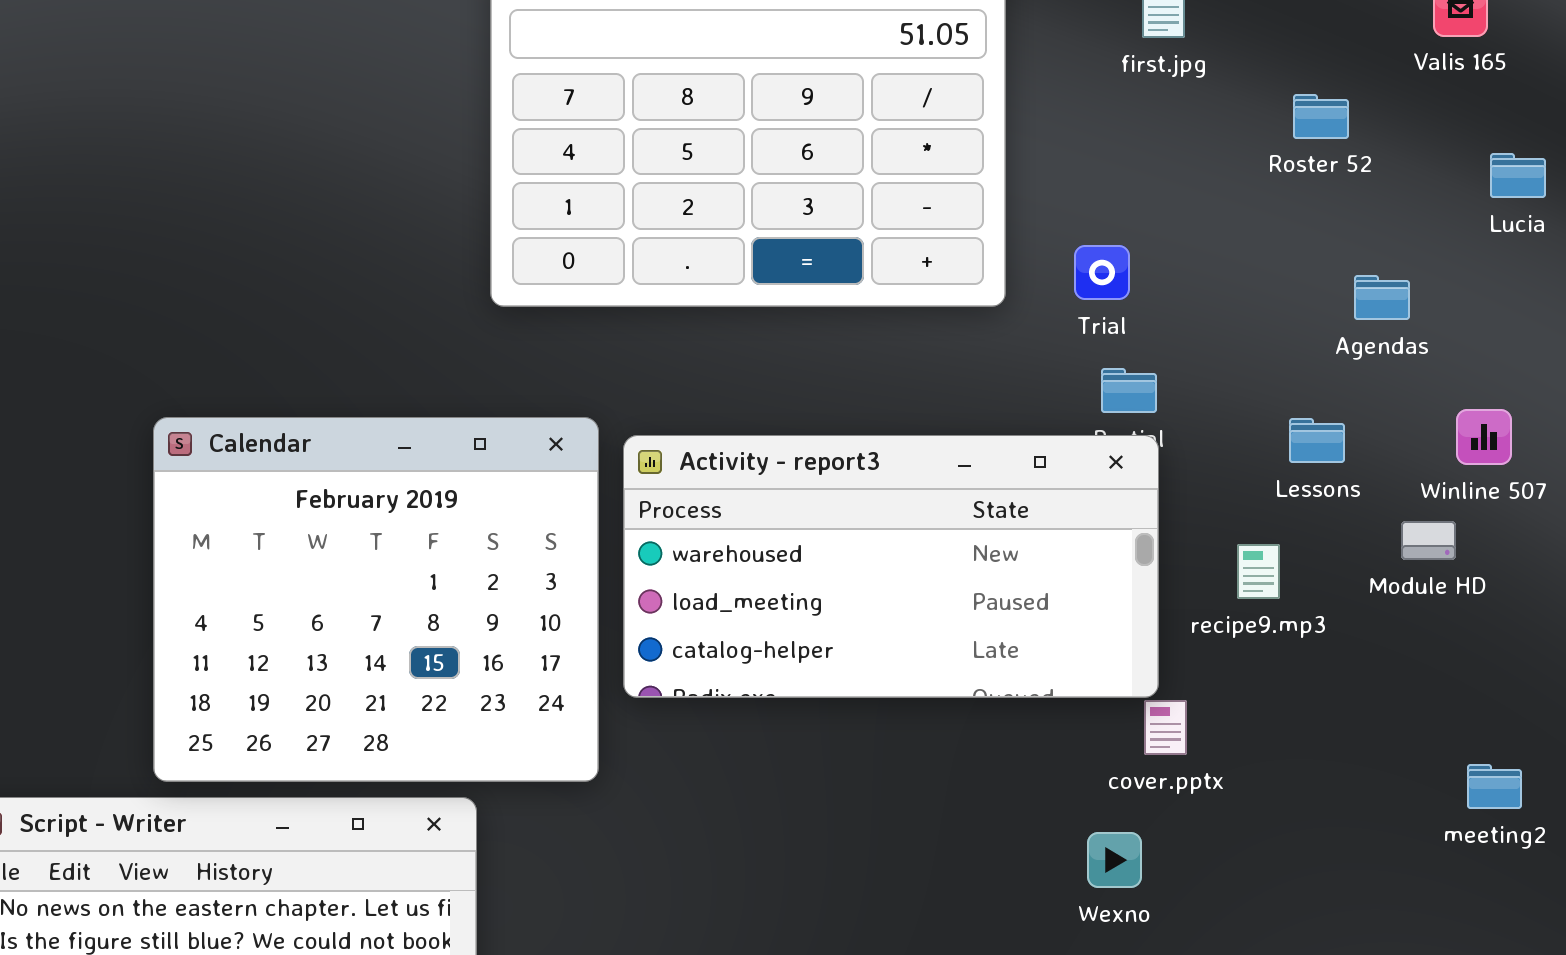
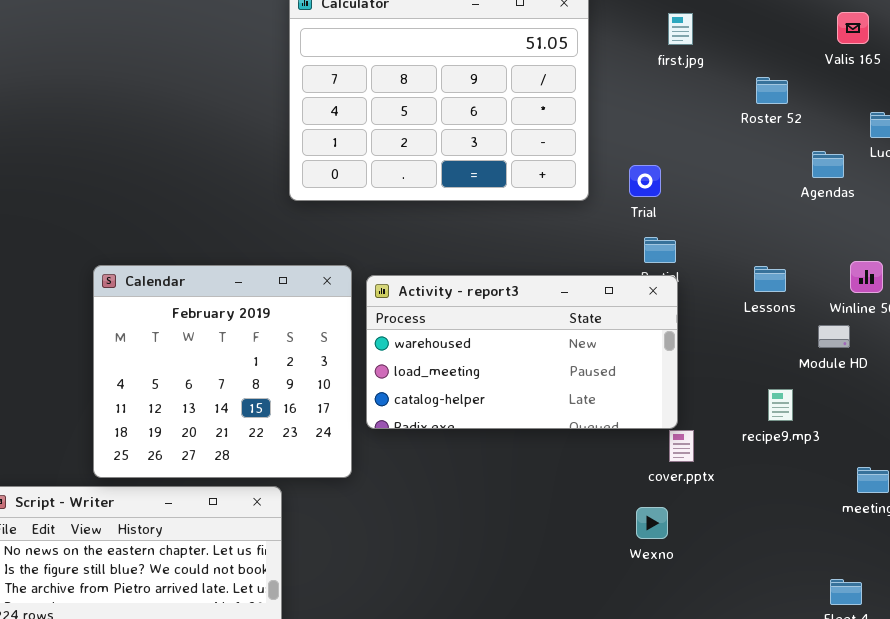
Agendas: [1354,275,1410,320] -> [812,151,844,178], moved
recipe9.mp3: [1237,544,1280,599] -> [768,389,793,421], moved

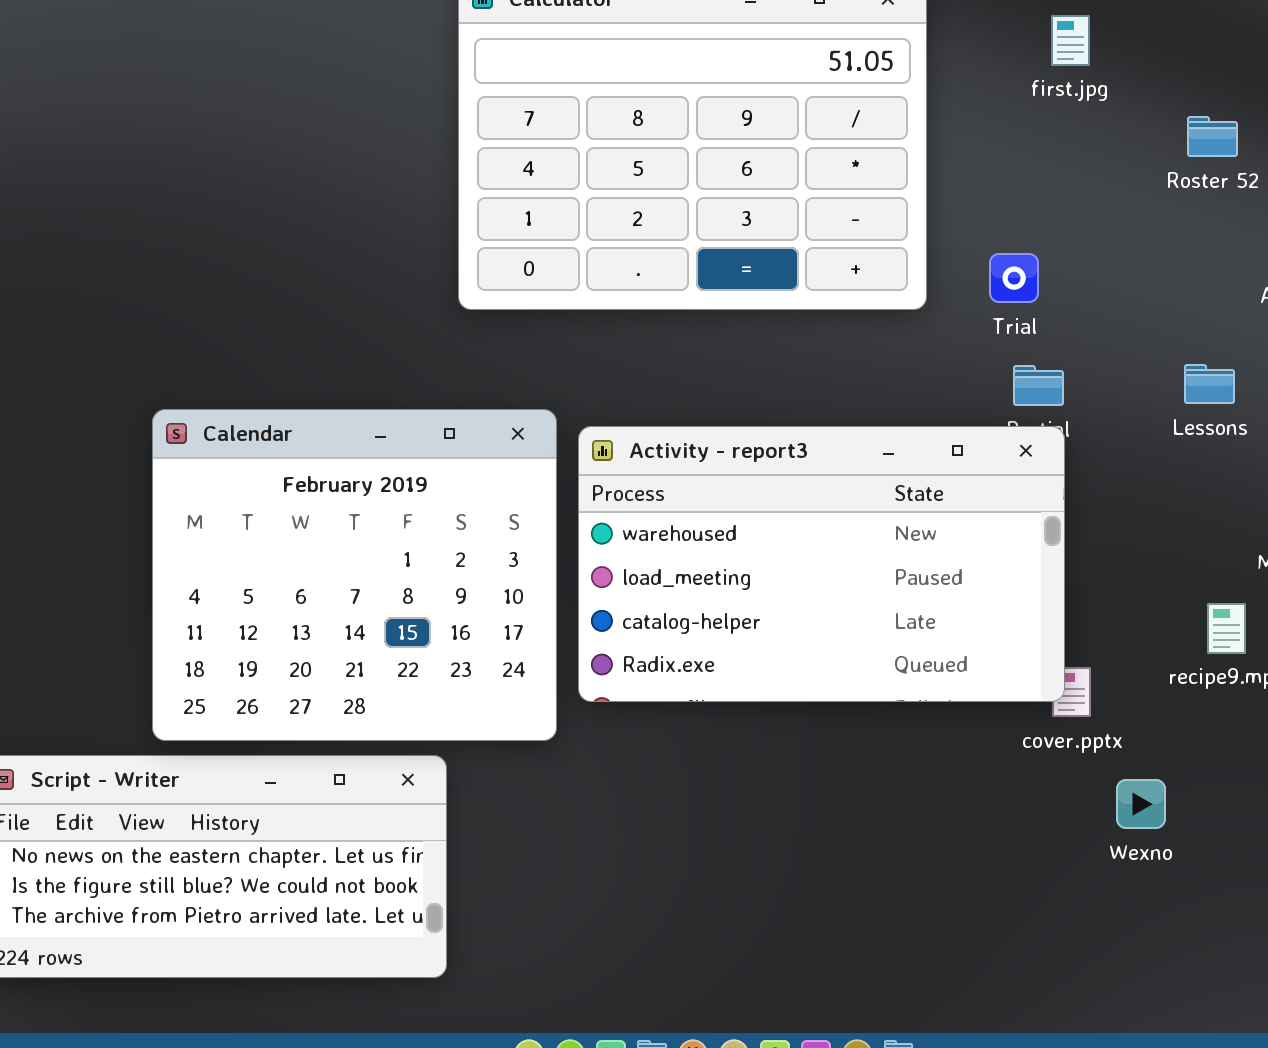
Lessons: [754,266,786,292] -> [1184,364,1235,404], moved
Activity - report3: [366,275,678,429] -> [578,426,1065,702], resized
Wexno: [636,507,668,539] -> [1116,779,1166,829], moved

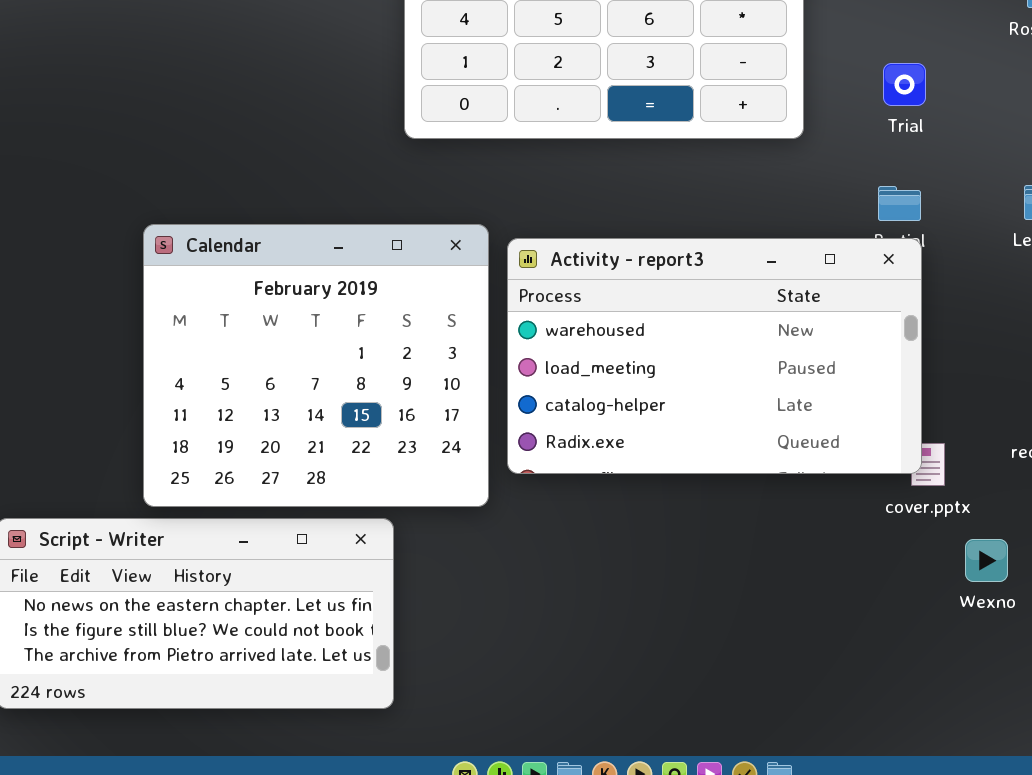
Trial: [989,253,1039,303] -> [883,63,926,106], moved

